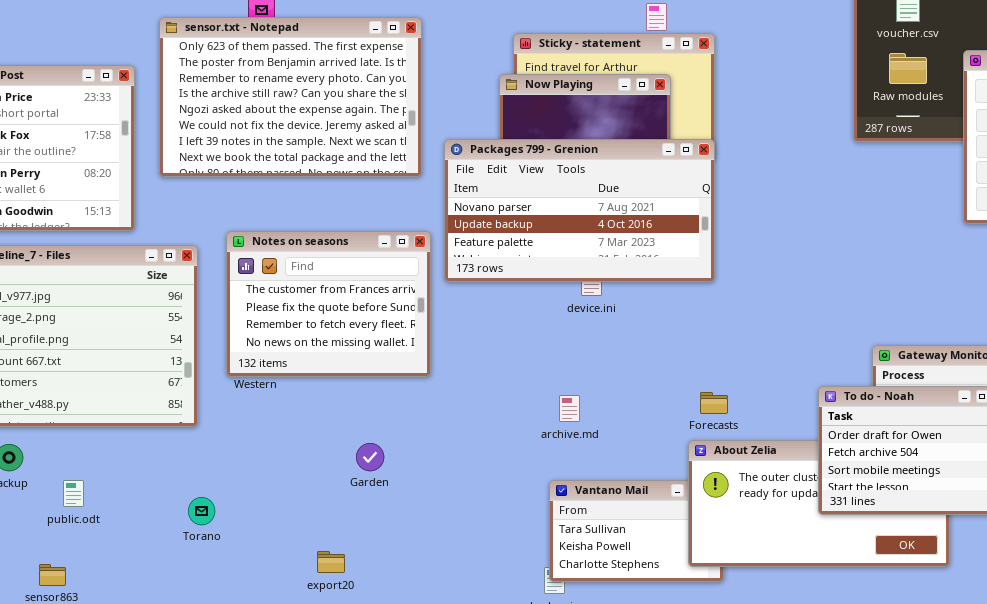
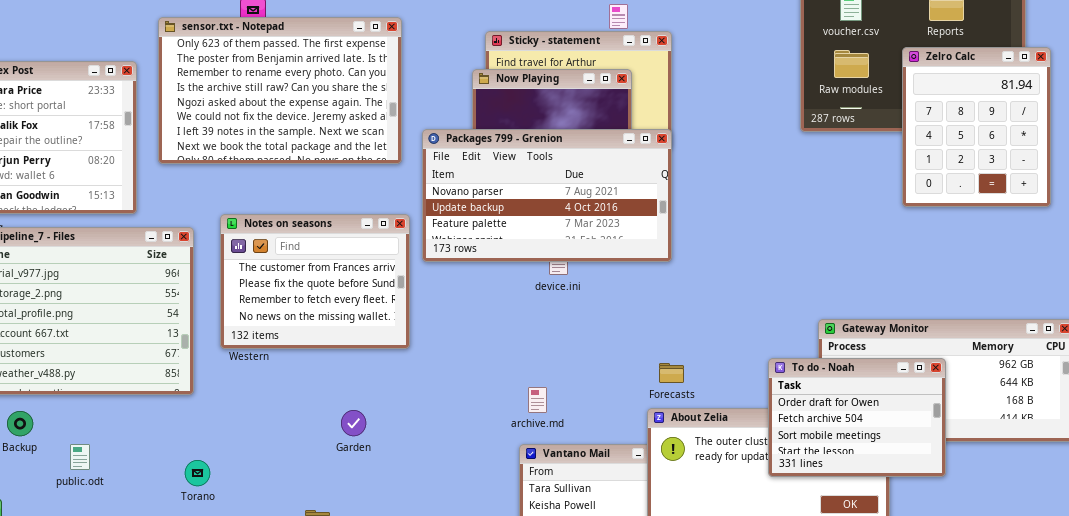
archive.md: [559,395,580,422] -> [528,387,547,413], moved

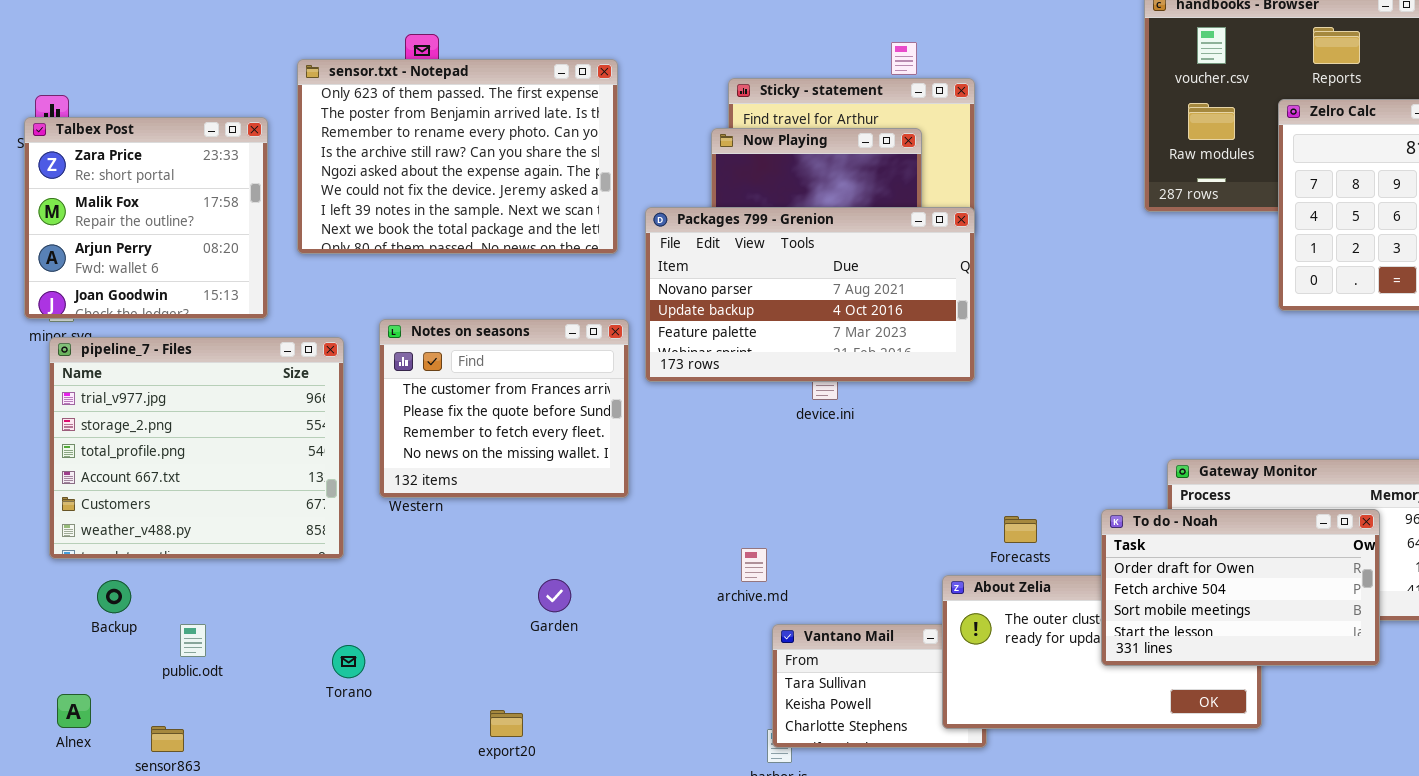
To do - Noah: [768,358,946,477] -> [1101,509,1380,666], resized
Forecasts: [659,363,684,383] -> [1004,516,1037,543], moved
archive.md: [528,387,547,413] -> [741,548,767,582], moved

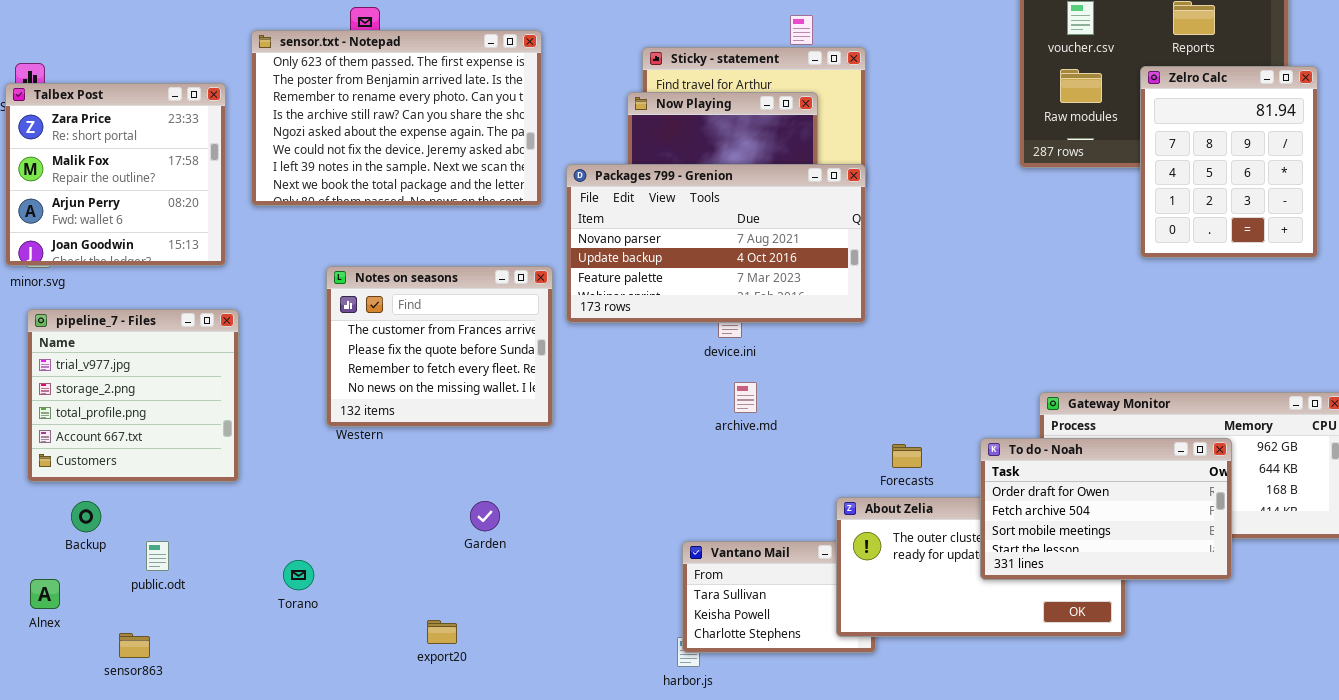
pipeline_7 - Files: [49,337,344,559] -> [27,309,239,482], resized
archive.md: [741,548,767,582] -> [734,382,757,413], moved
Alnex: [57,694,91,728] -> [30,579,60,609], moved

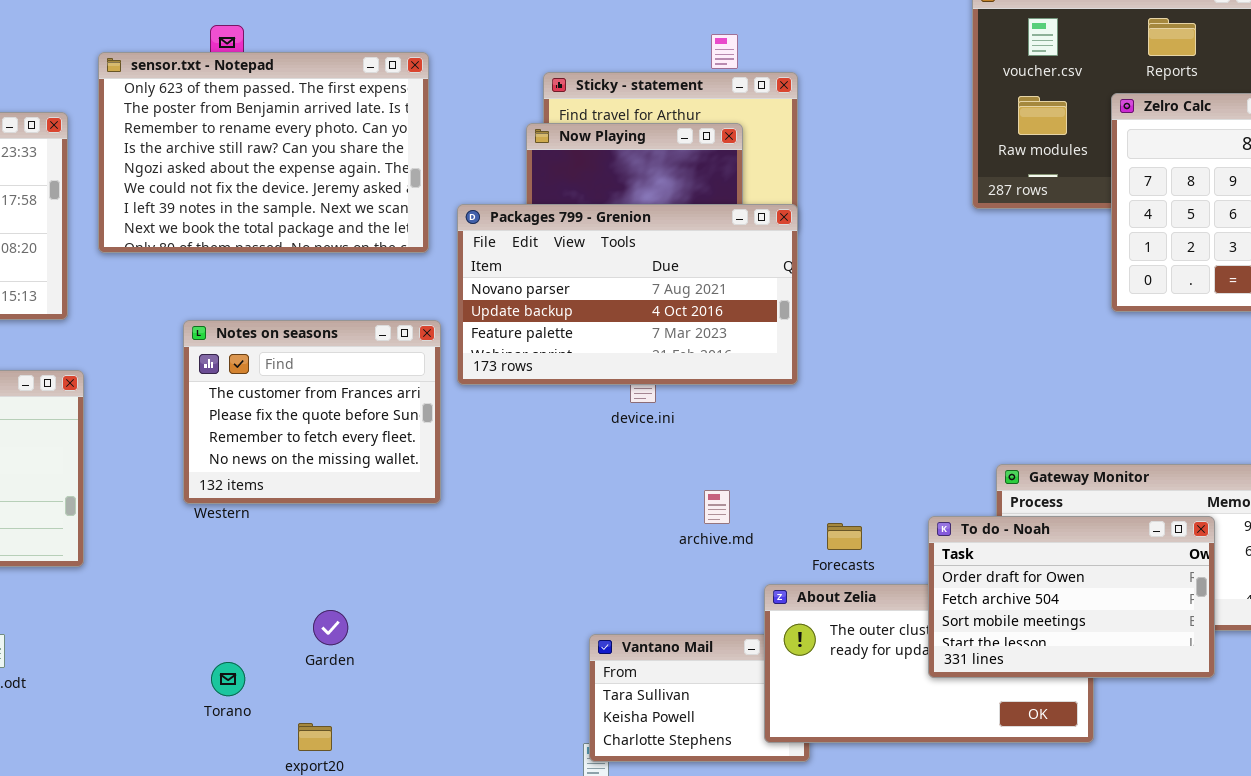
archive.md: [734,382,757,413] -> [704,490,730,524], moved
Garden: [470,501,500,531] -> [313,610,348,645], moved
Torano: [283,560,314,590] -> [211,662,245,696], moved

